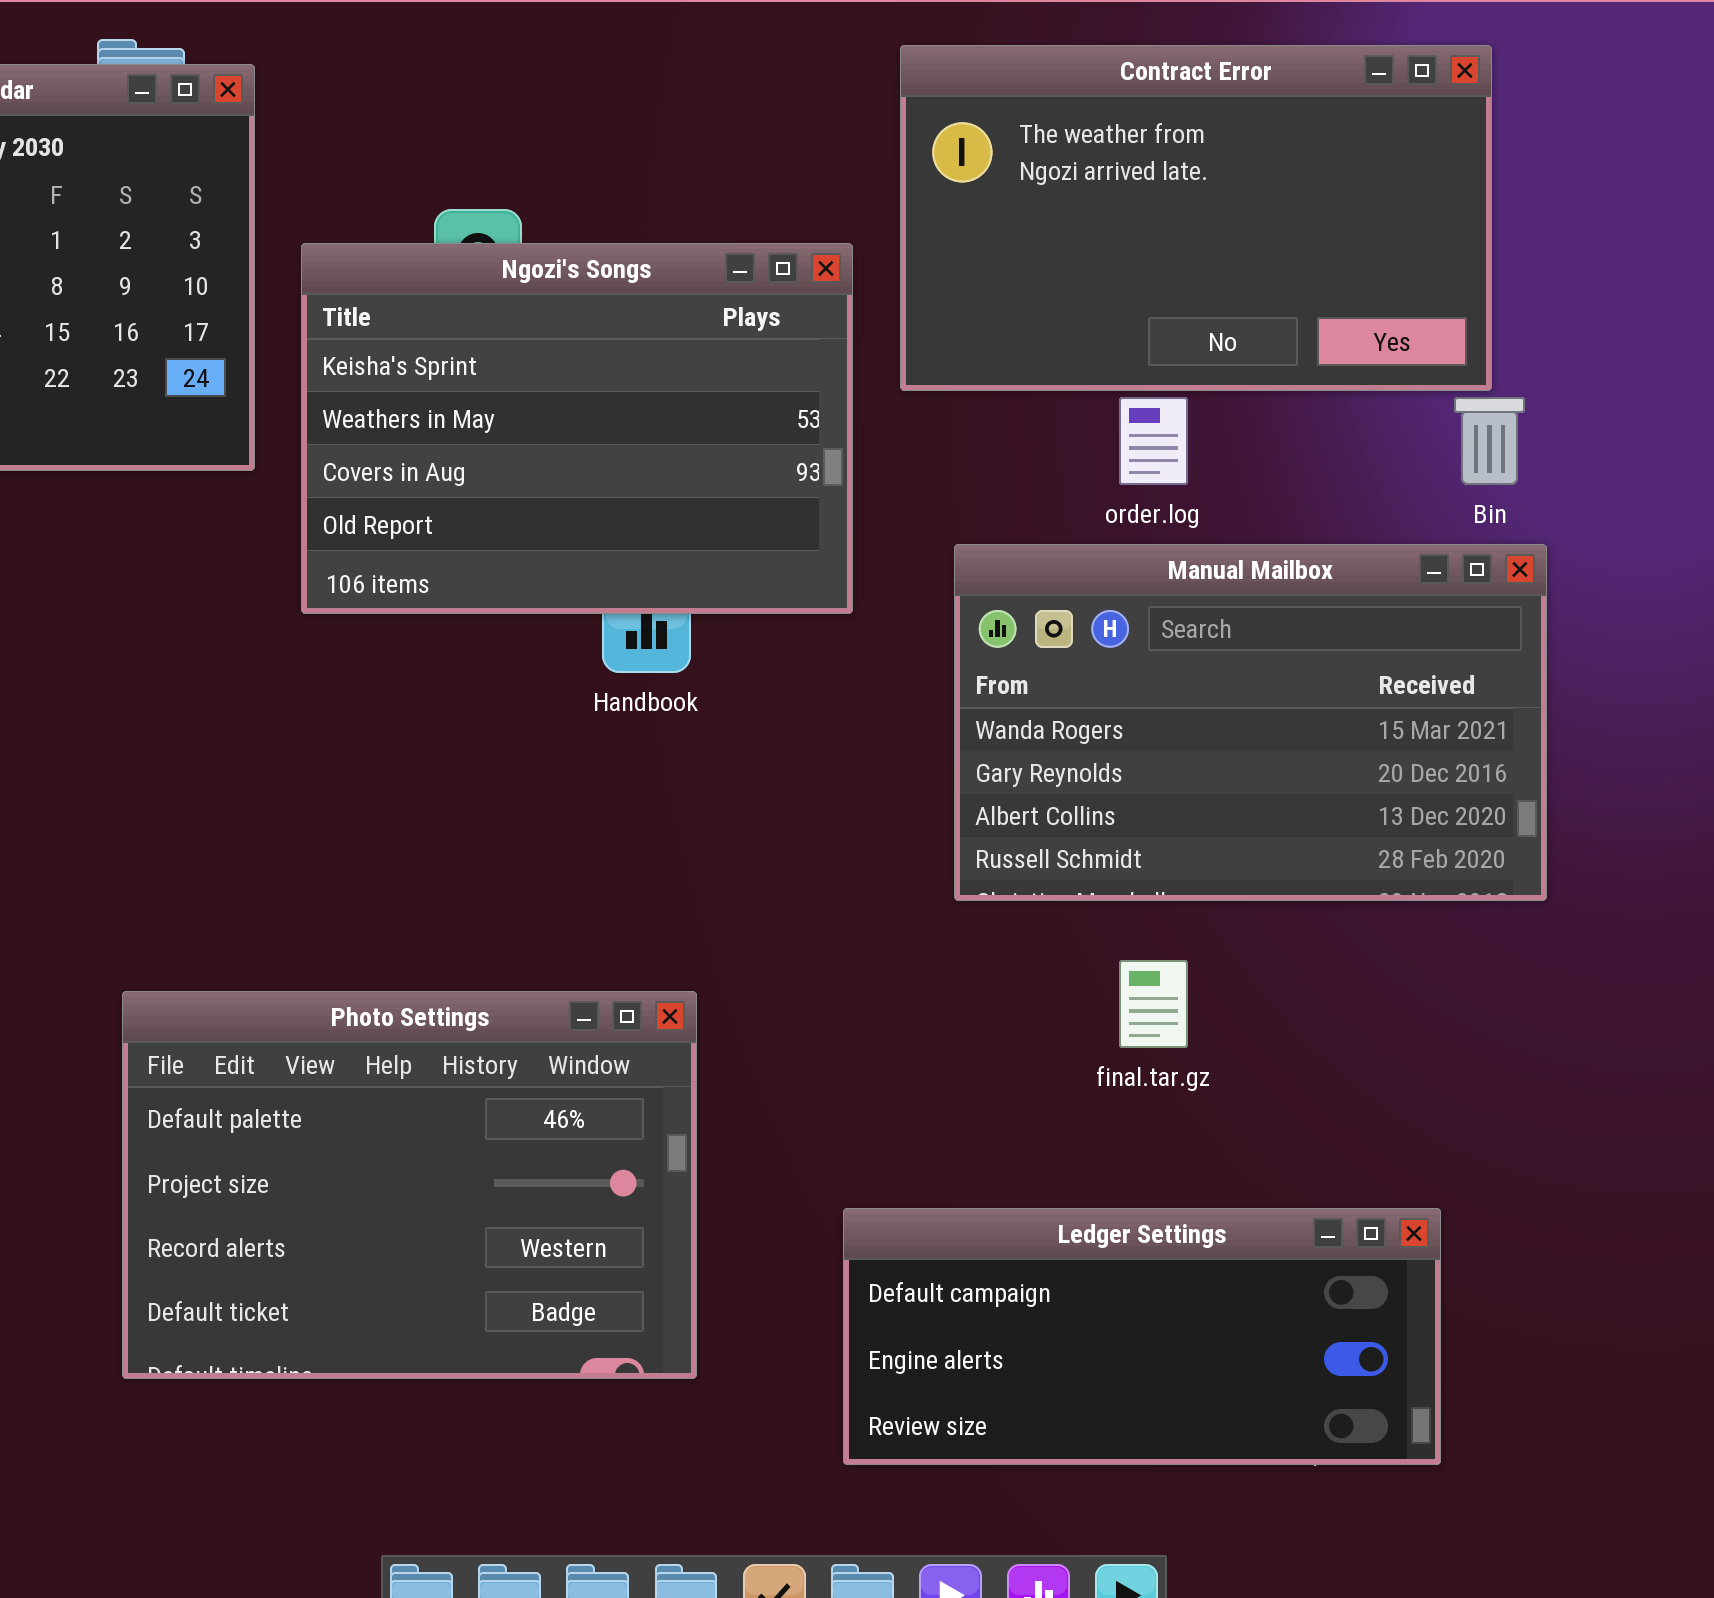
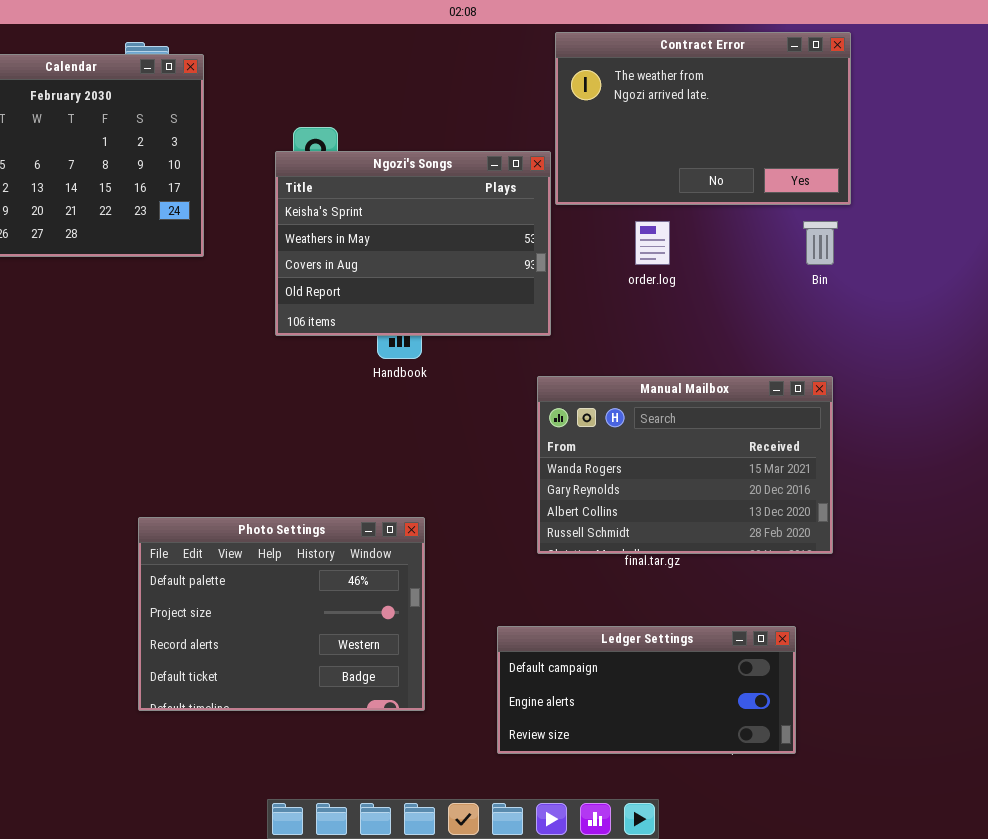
Contract Error: [900,45,1492,391] -> [555,32,851,205], moved
Ngozi's Songs: [301,243,853,614] -> [275,151,551,336], moved
Manual Mailbox: [954,544,1547,901] -> [537,376,833,554], moved

